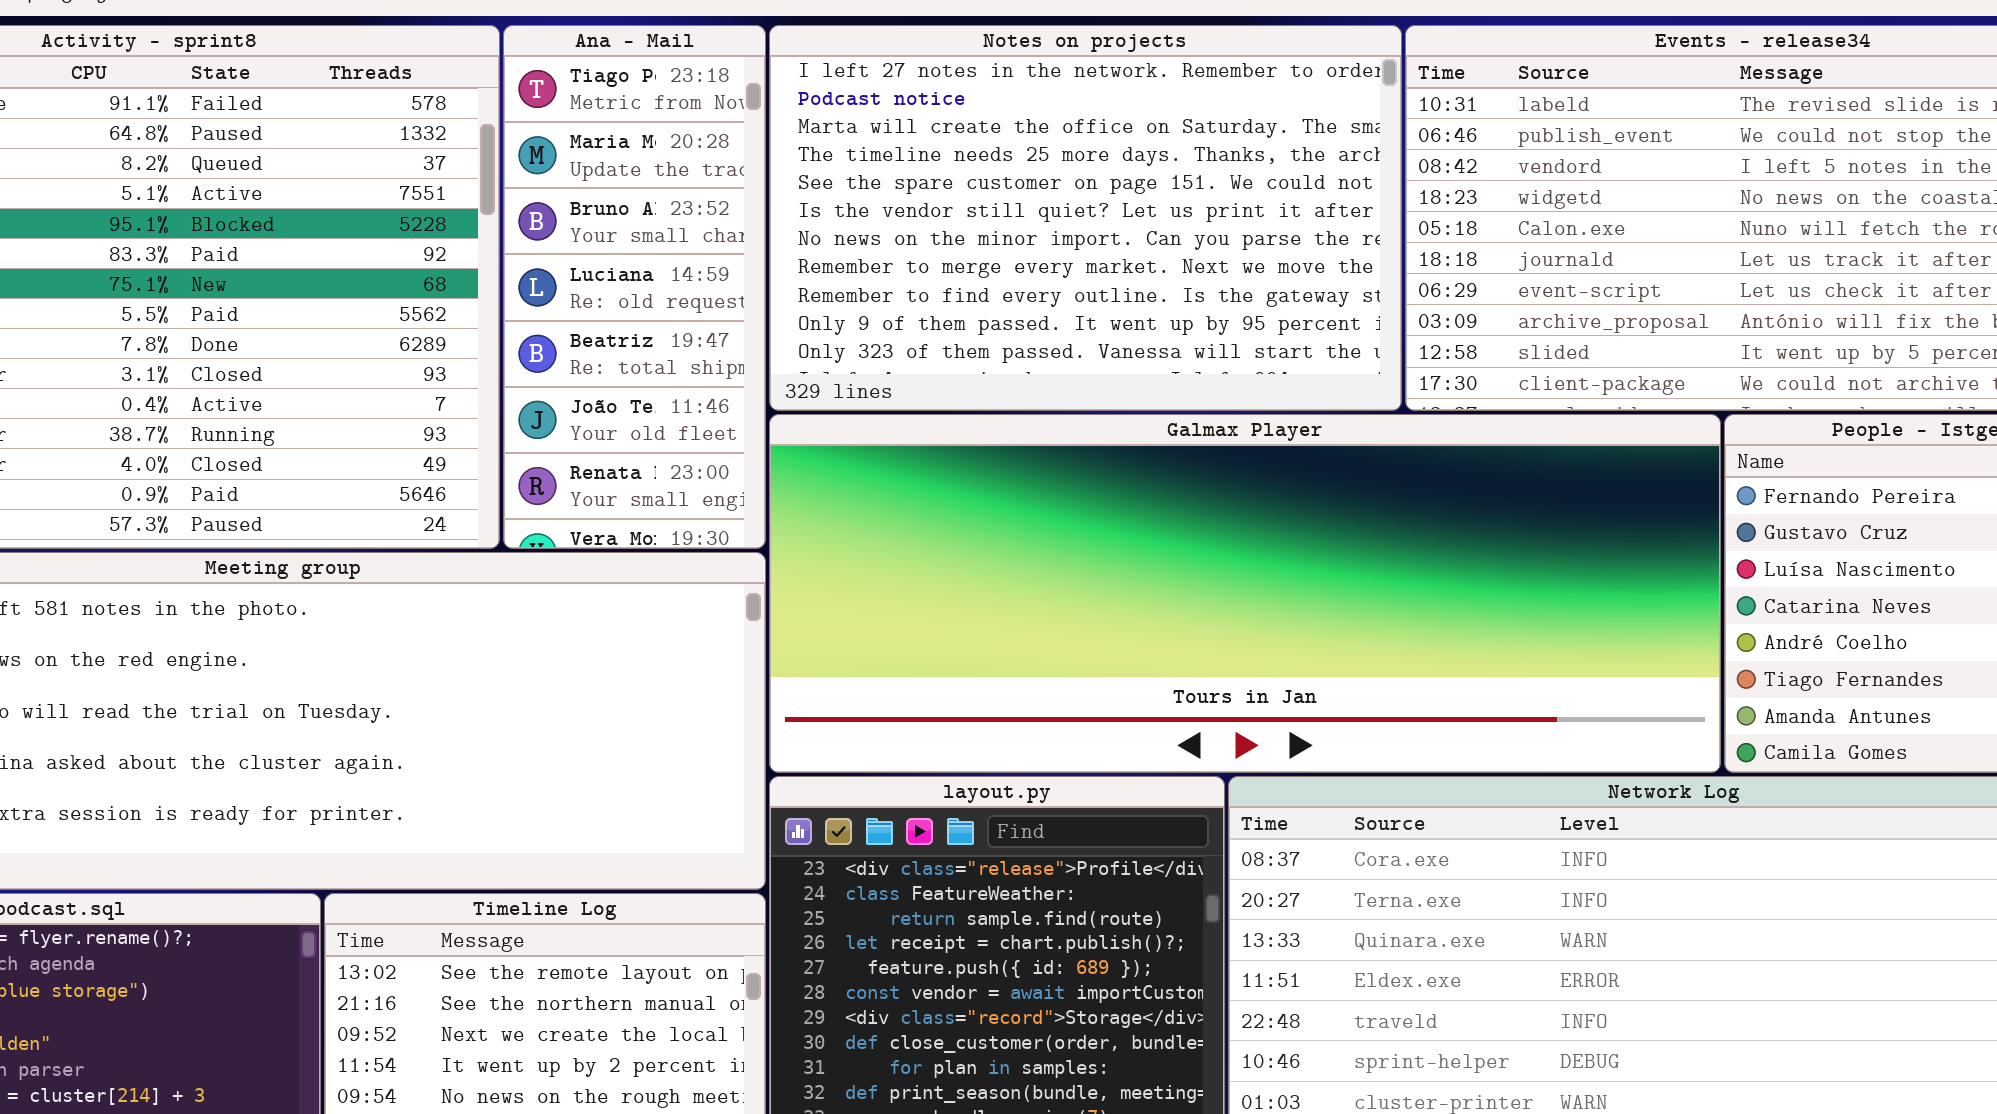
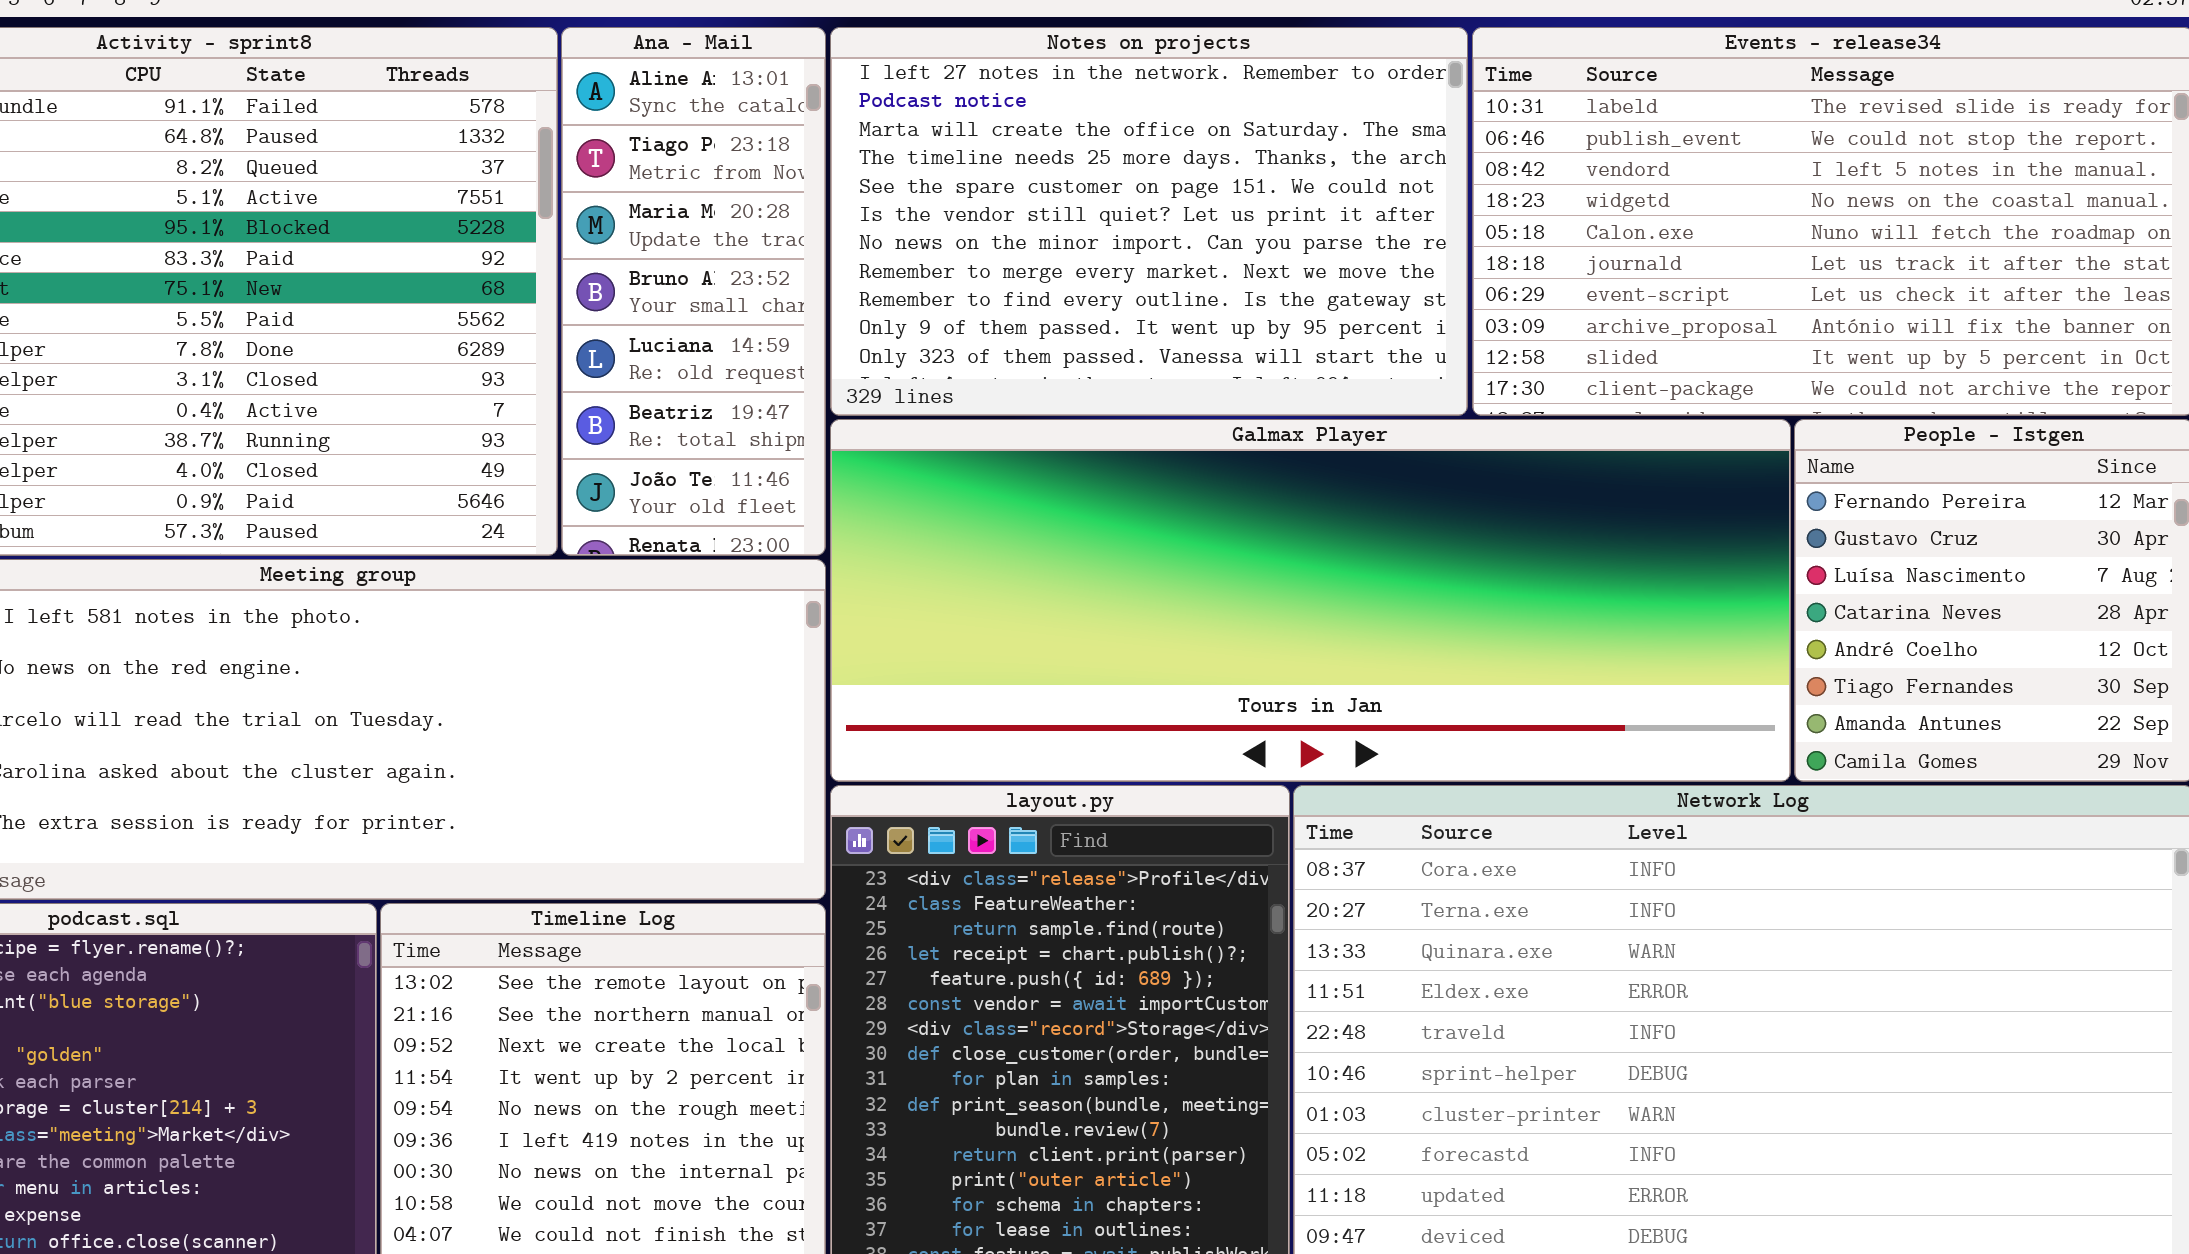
Ana - Mail: [503,25,766,549] -> [561,27,826,556], scrolled up 1 row

